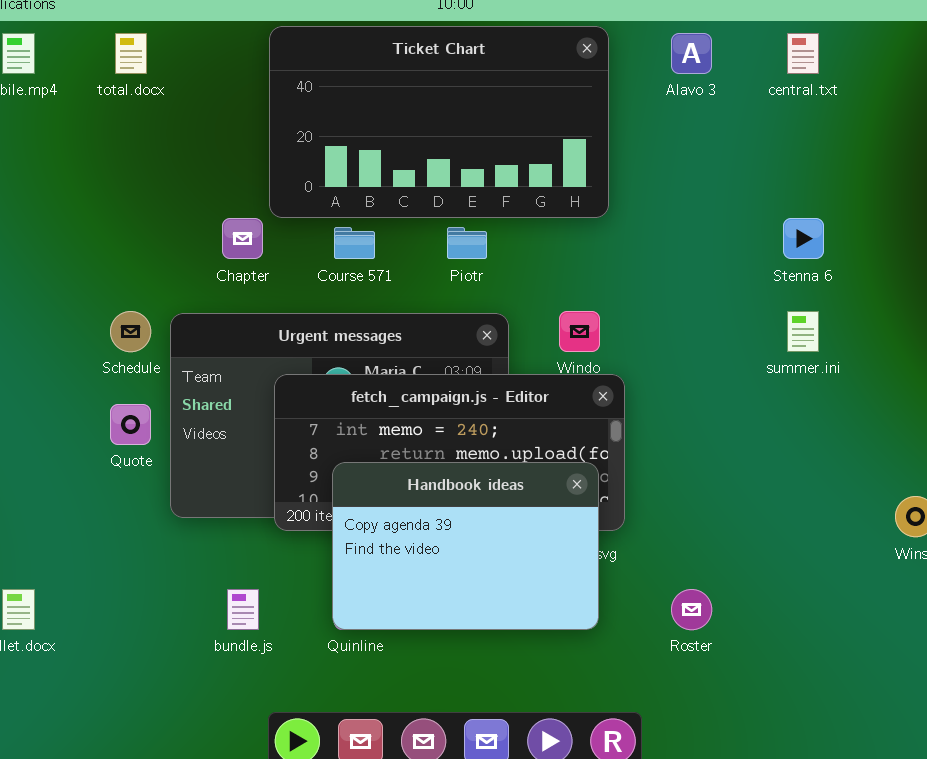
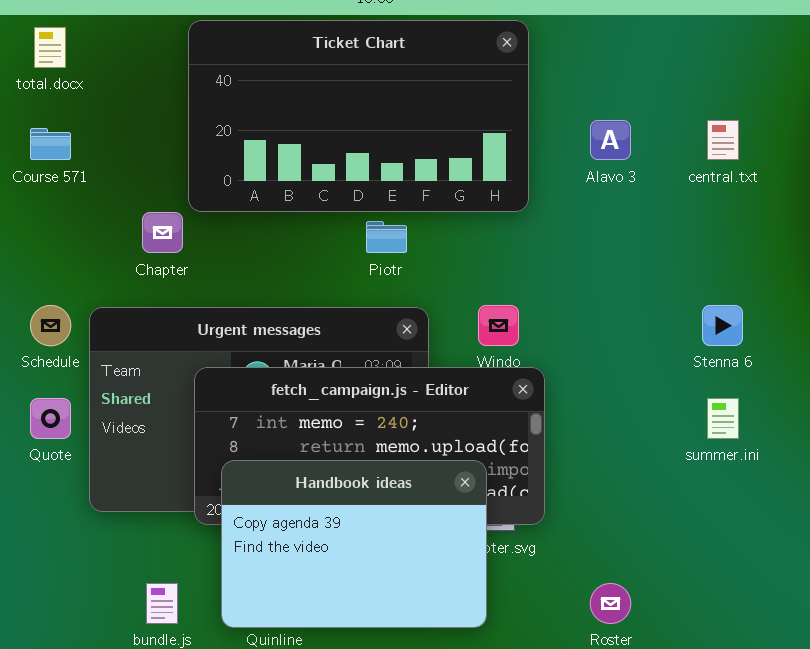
Alavo 3: [671,33,712,74] -> [590,120,631,160], moved
central.txt: [787,33,819,74] -> [707,120,739,160], moved
Stenna 6: [783,218,824,259] -> [702,305,743,346], moved
Course 571: [334,227,375,259] -> [30,128,71,160], moved
summer.ini: [787,311,819,352] -> [707,398,739,439], moved
Handbook ideas: [332,462,599,630] -> [221,460,487,628], moved

